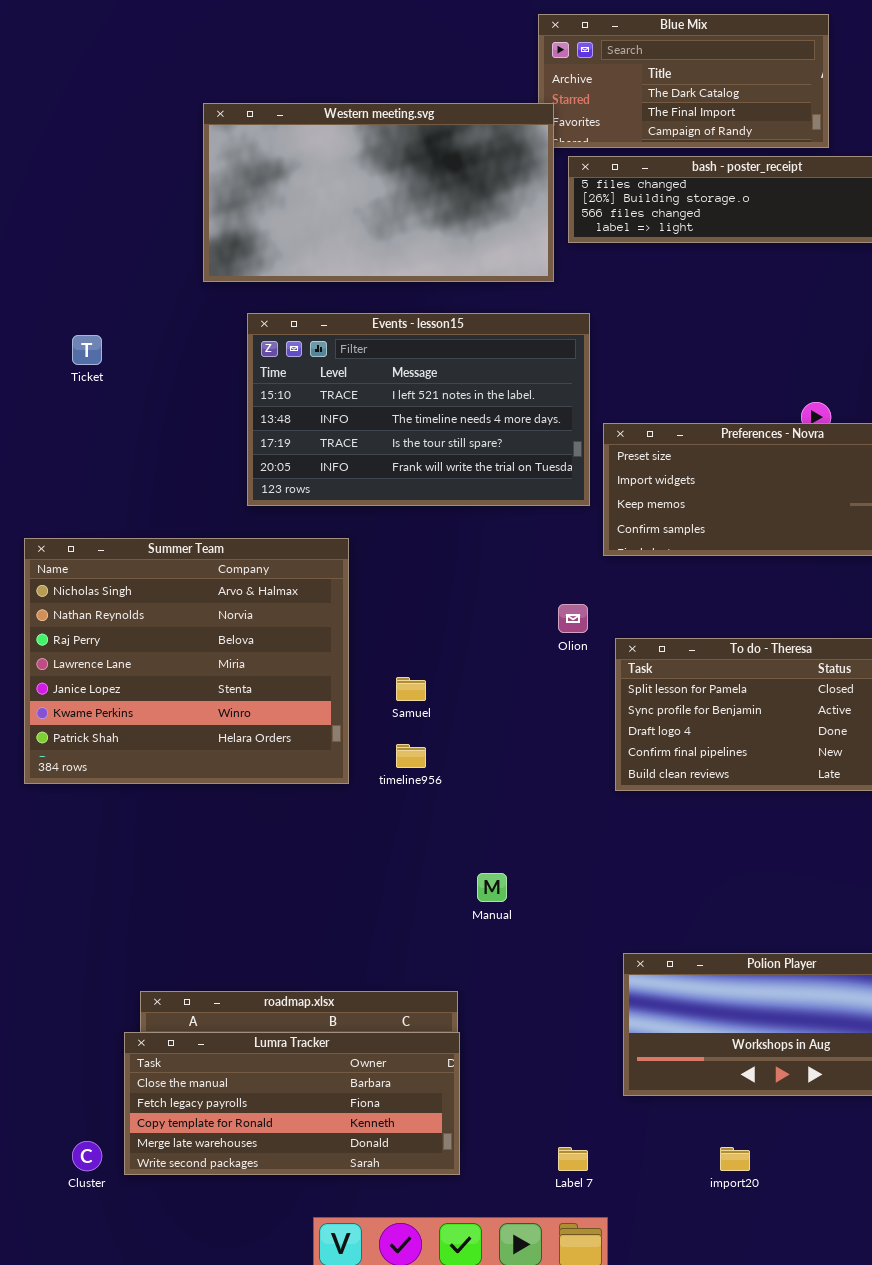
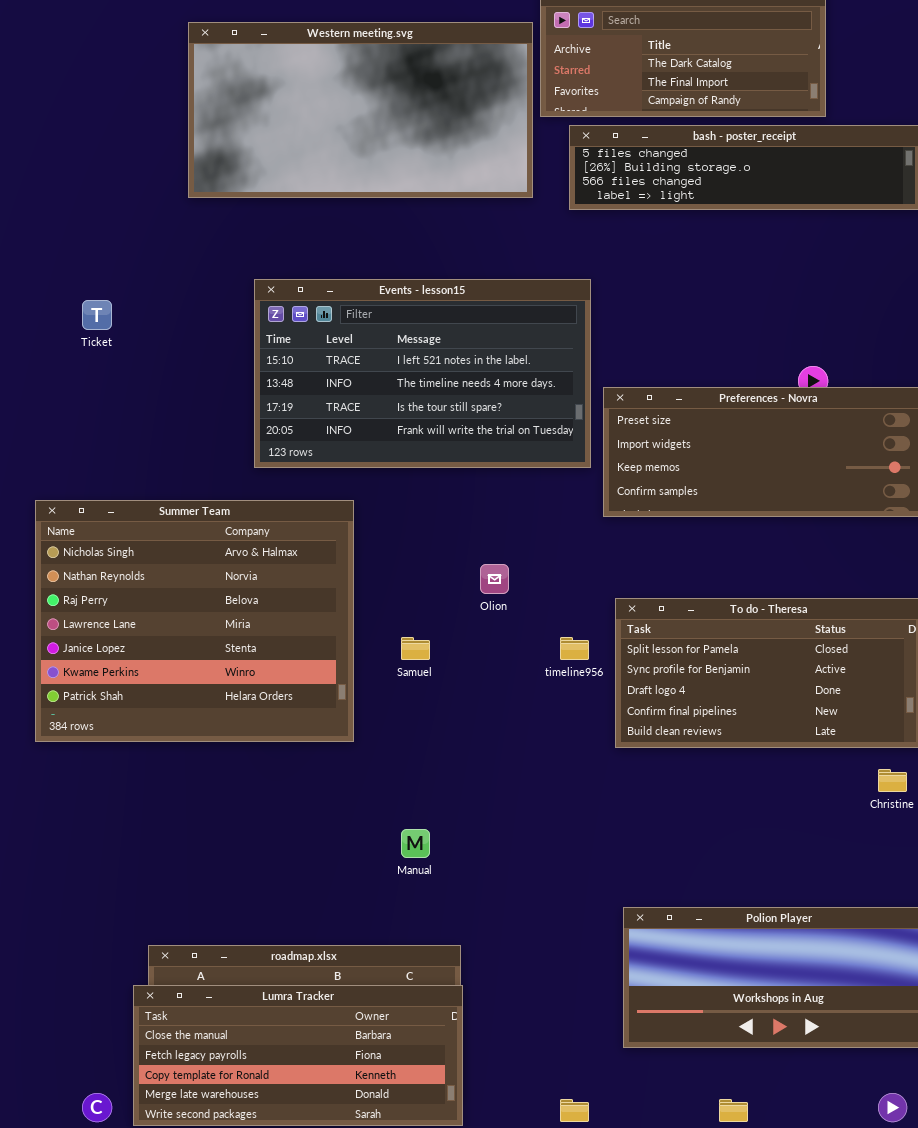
Western meeting.svg: [203,103,554,282] -> [188,22,533,198], moved
Olion: [558,604,588,633] -> [480,564,509,594], moved
timeline956: [396,744,426,768] -> [560,637,589,660], moved
Manual: [477,873,507,902] -> [401,829,430,858], moved

